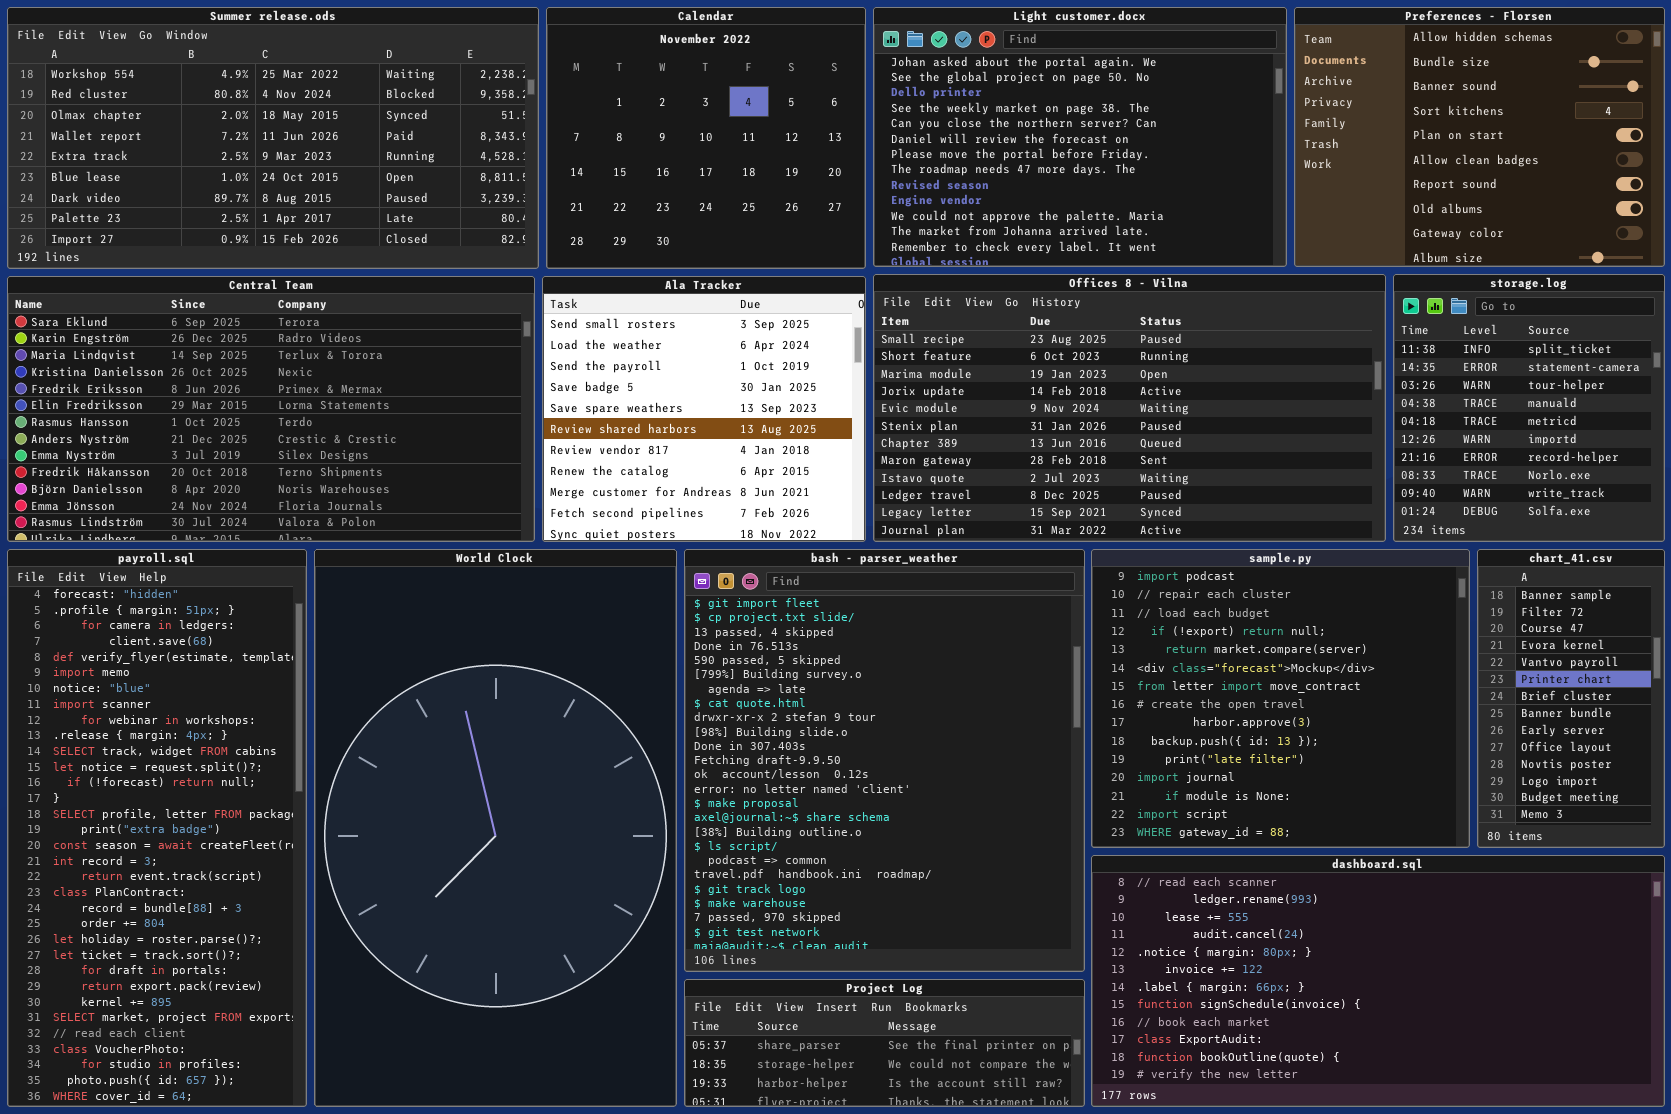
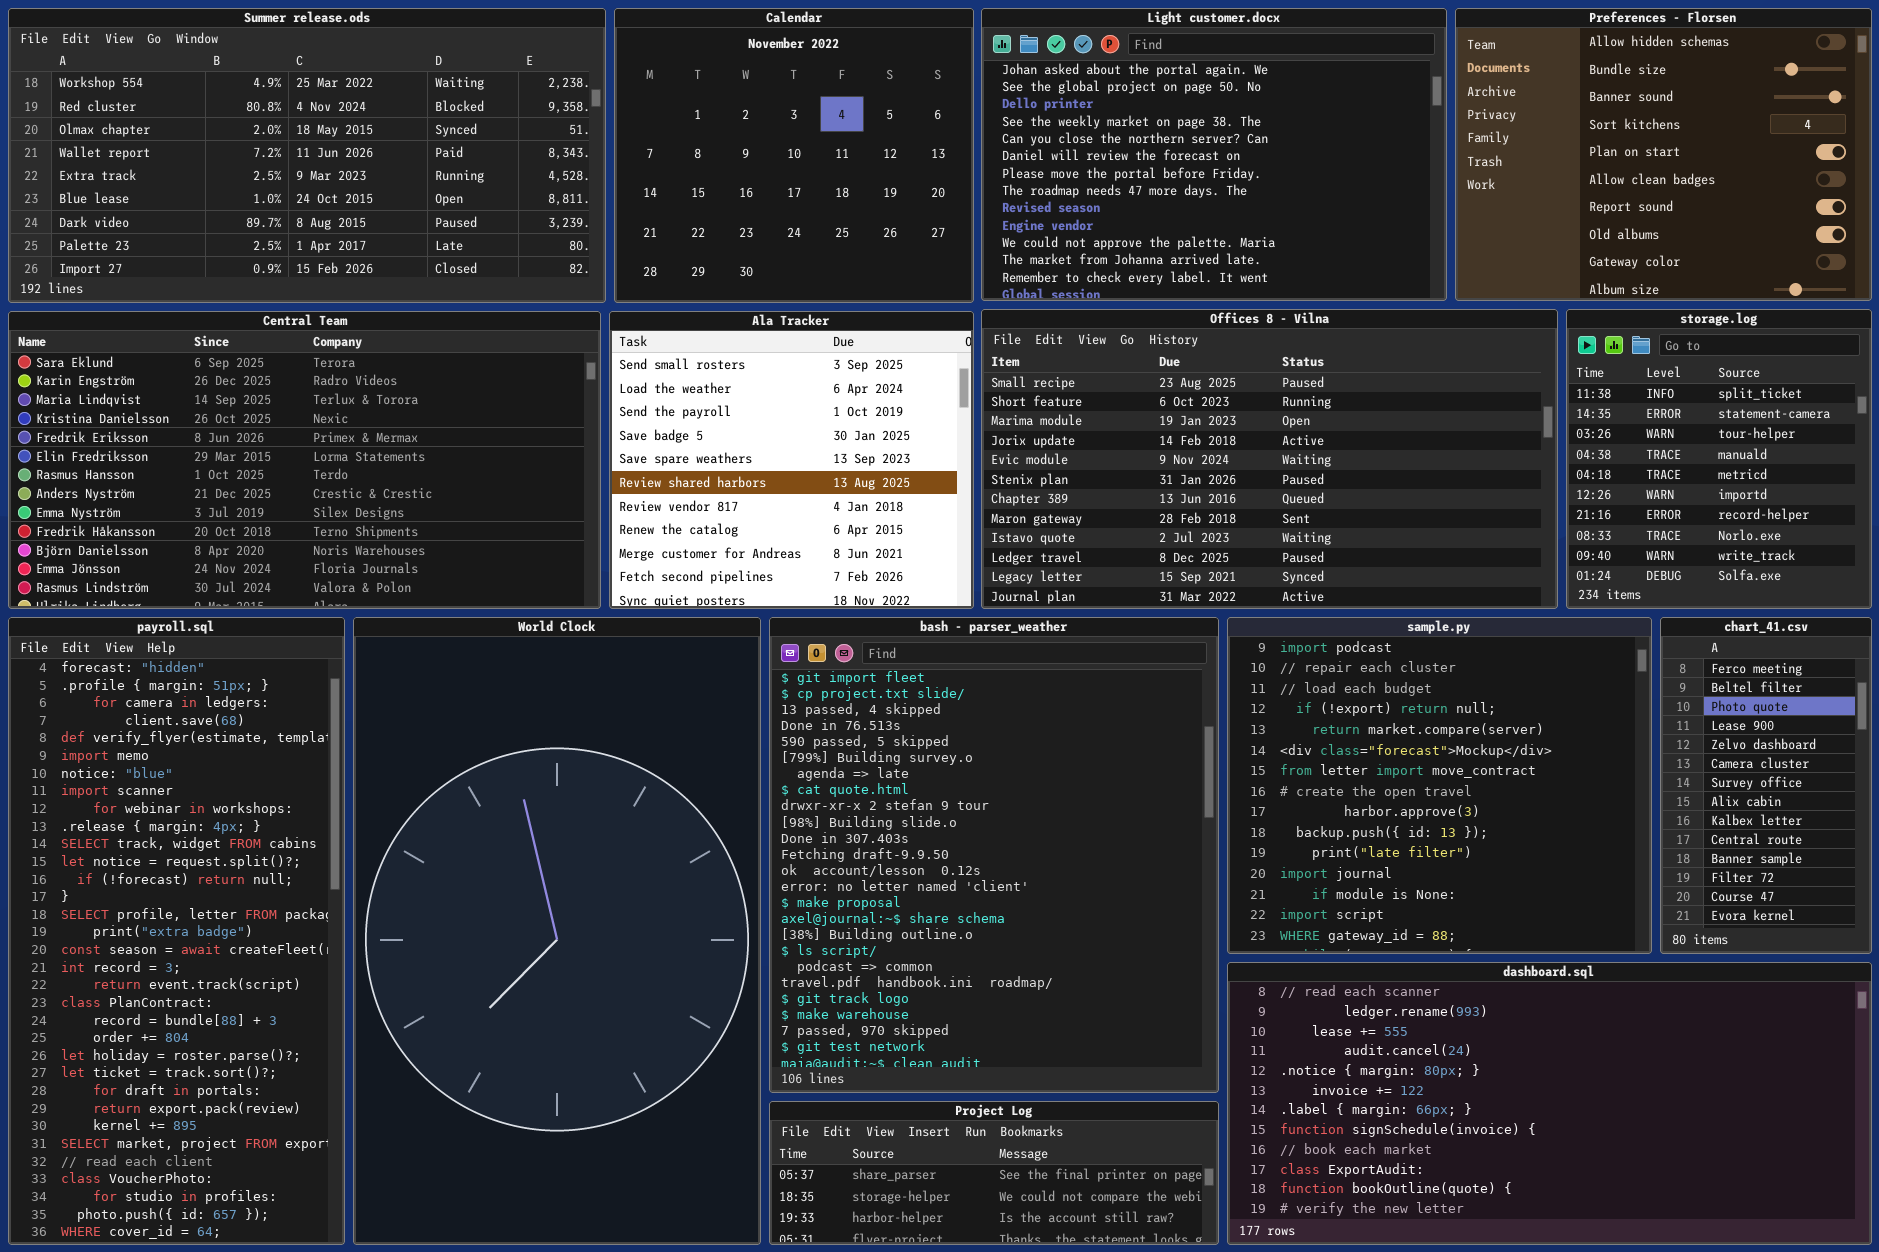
chart_41.csv: [1477,549,1665,848] -> [1660,617,1872,954], scrolled up 10 rows

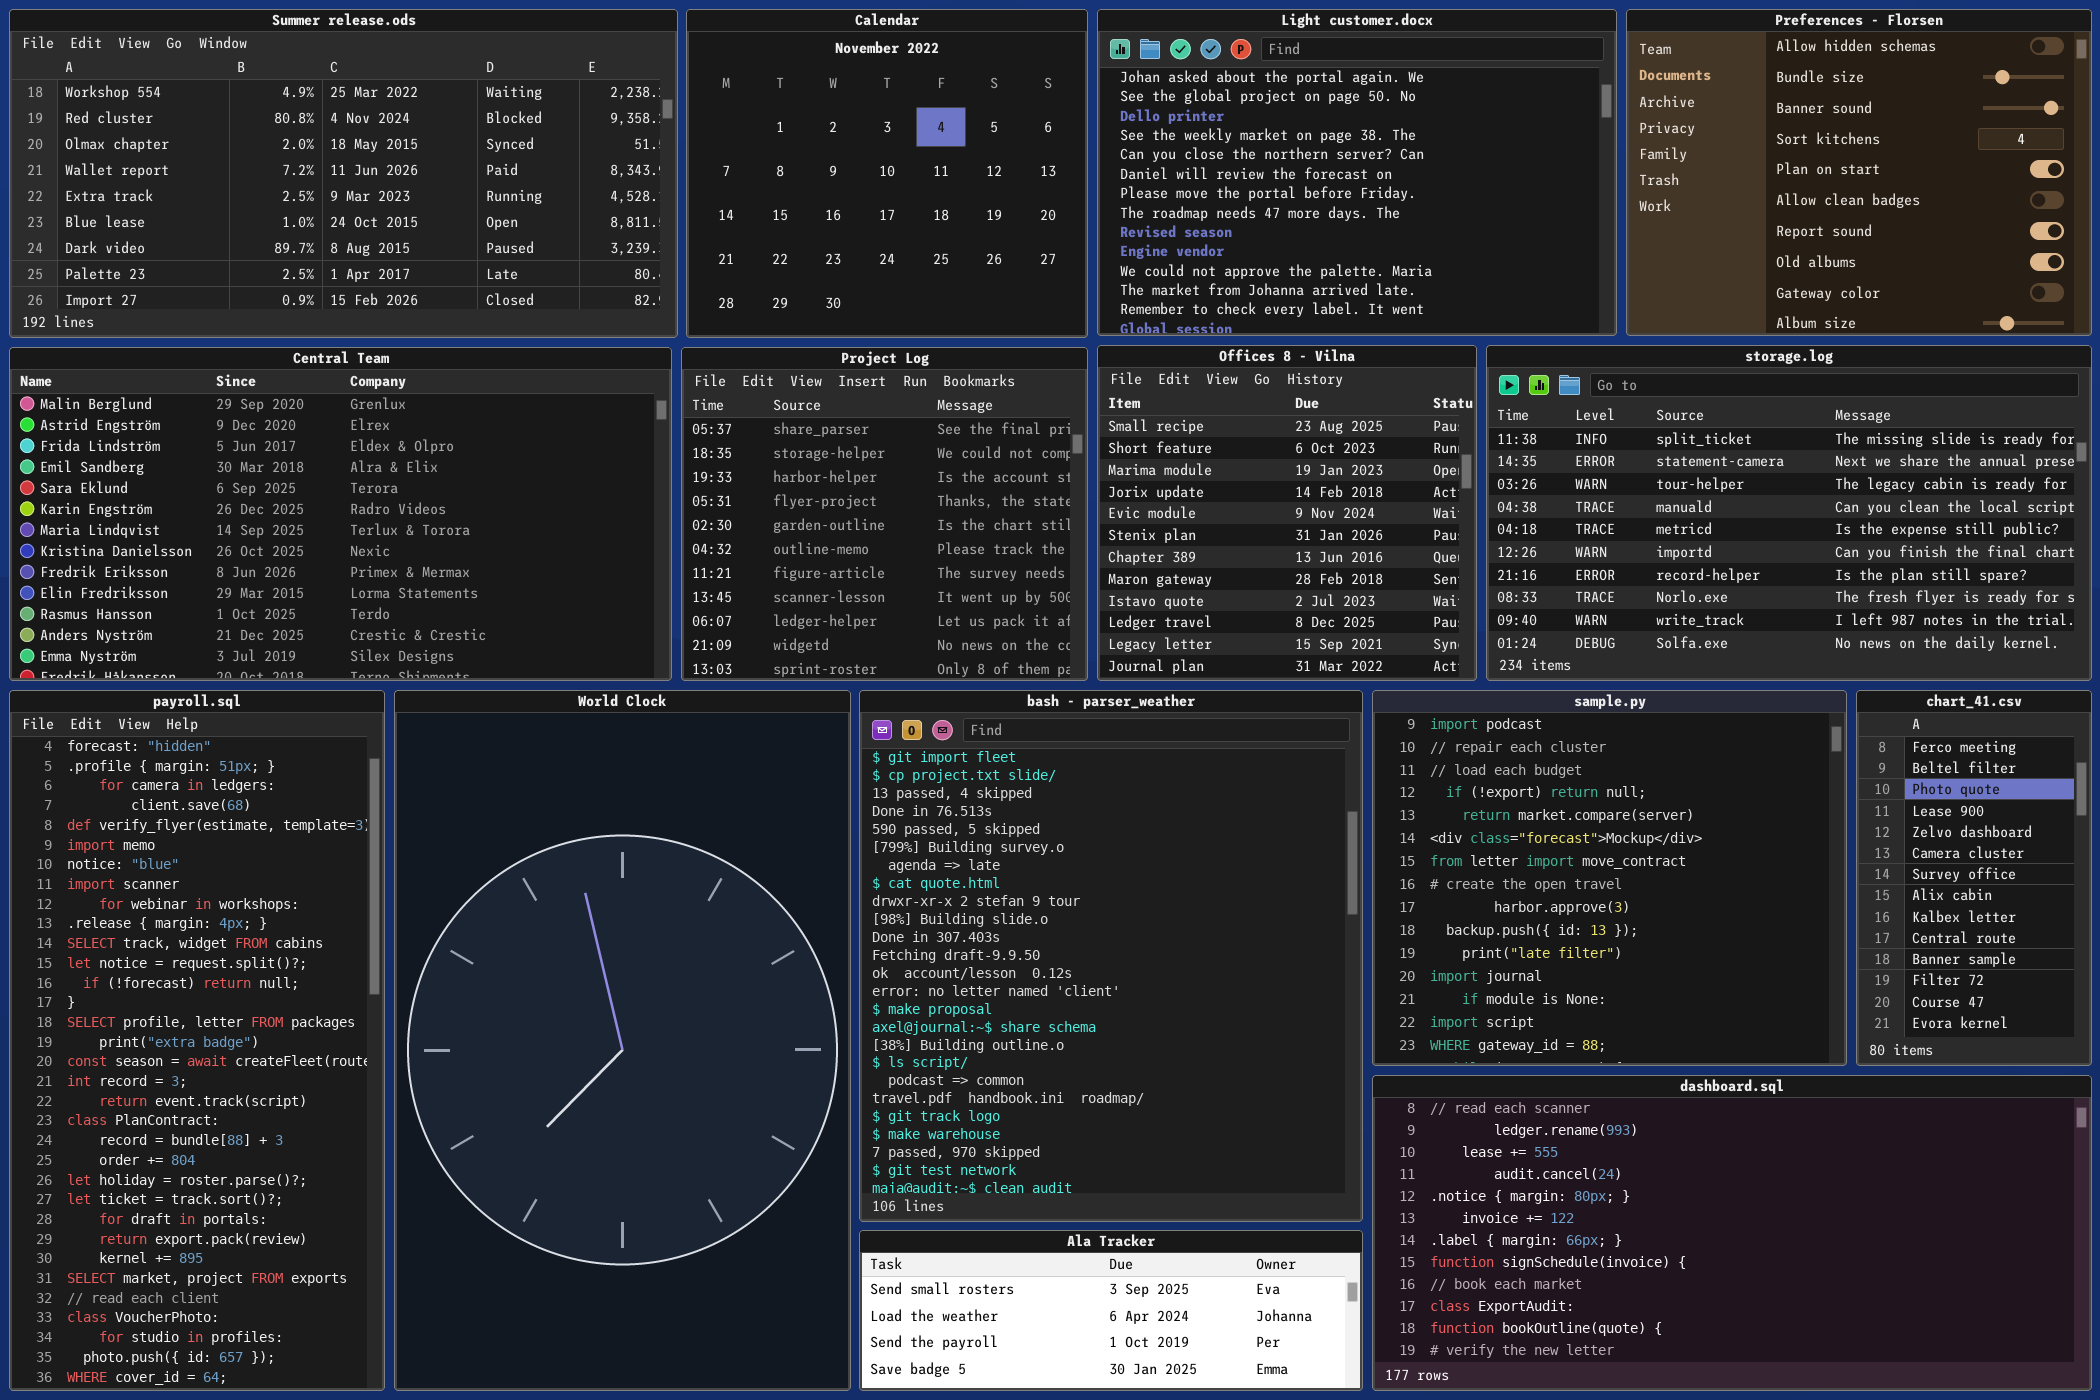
Offices 8 - Vilna: [981,309,1558,609] -> [1097,345,1477,681], resized
storage.log: [1566,309,1872,609] -> [1486,345,2092,681], resized
Central Team: [8,311,601,609] -> [9,347,672,681], scrolled up 4 rows
Ala Tracker: [609,311,974,609] -> [859,1230,1363,1391], moved, resized
Project Log: [769,1101,1219,1245] -> [681,347,1088,681], moved, resized

